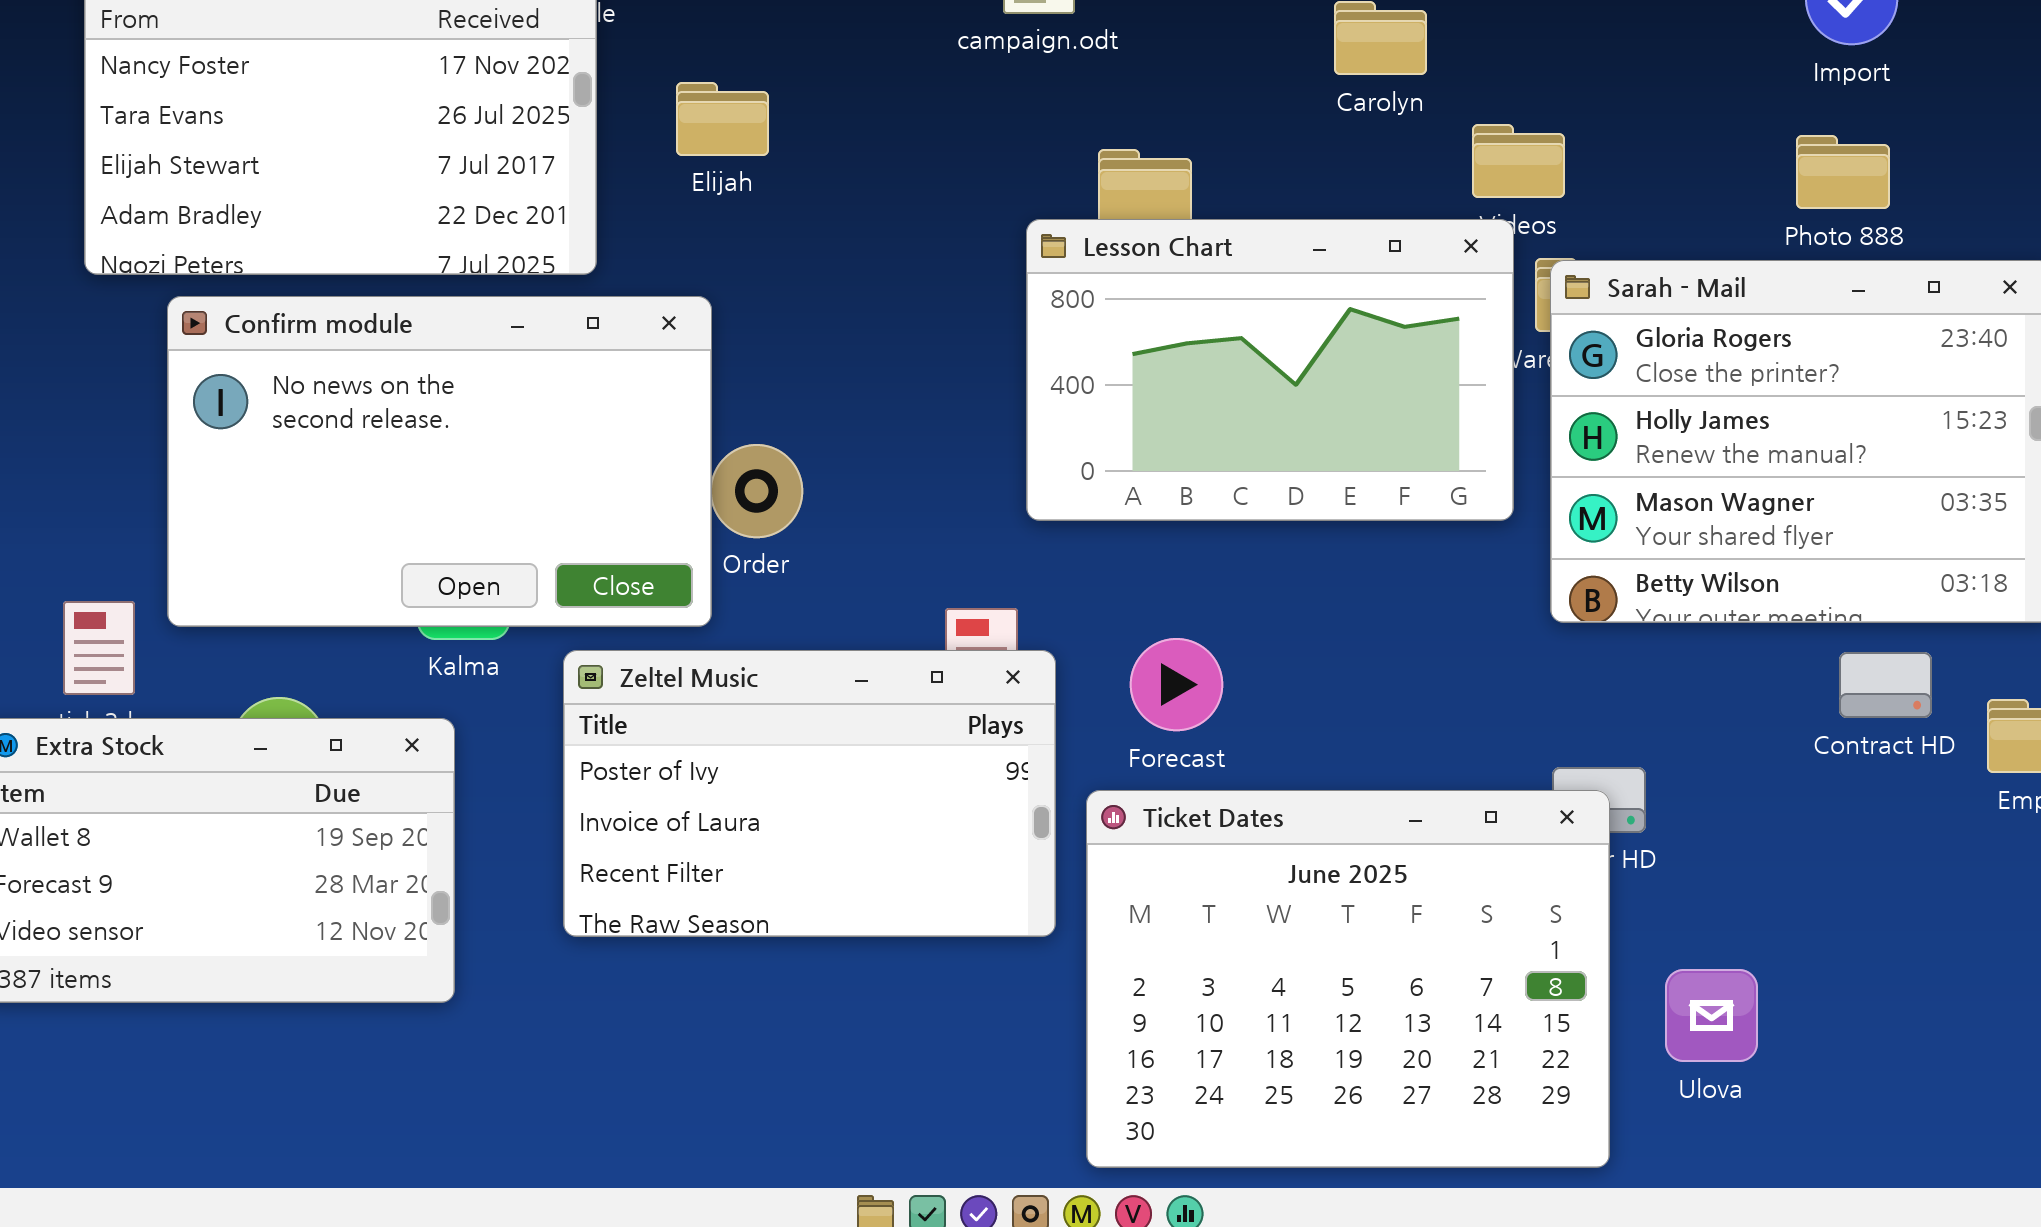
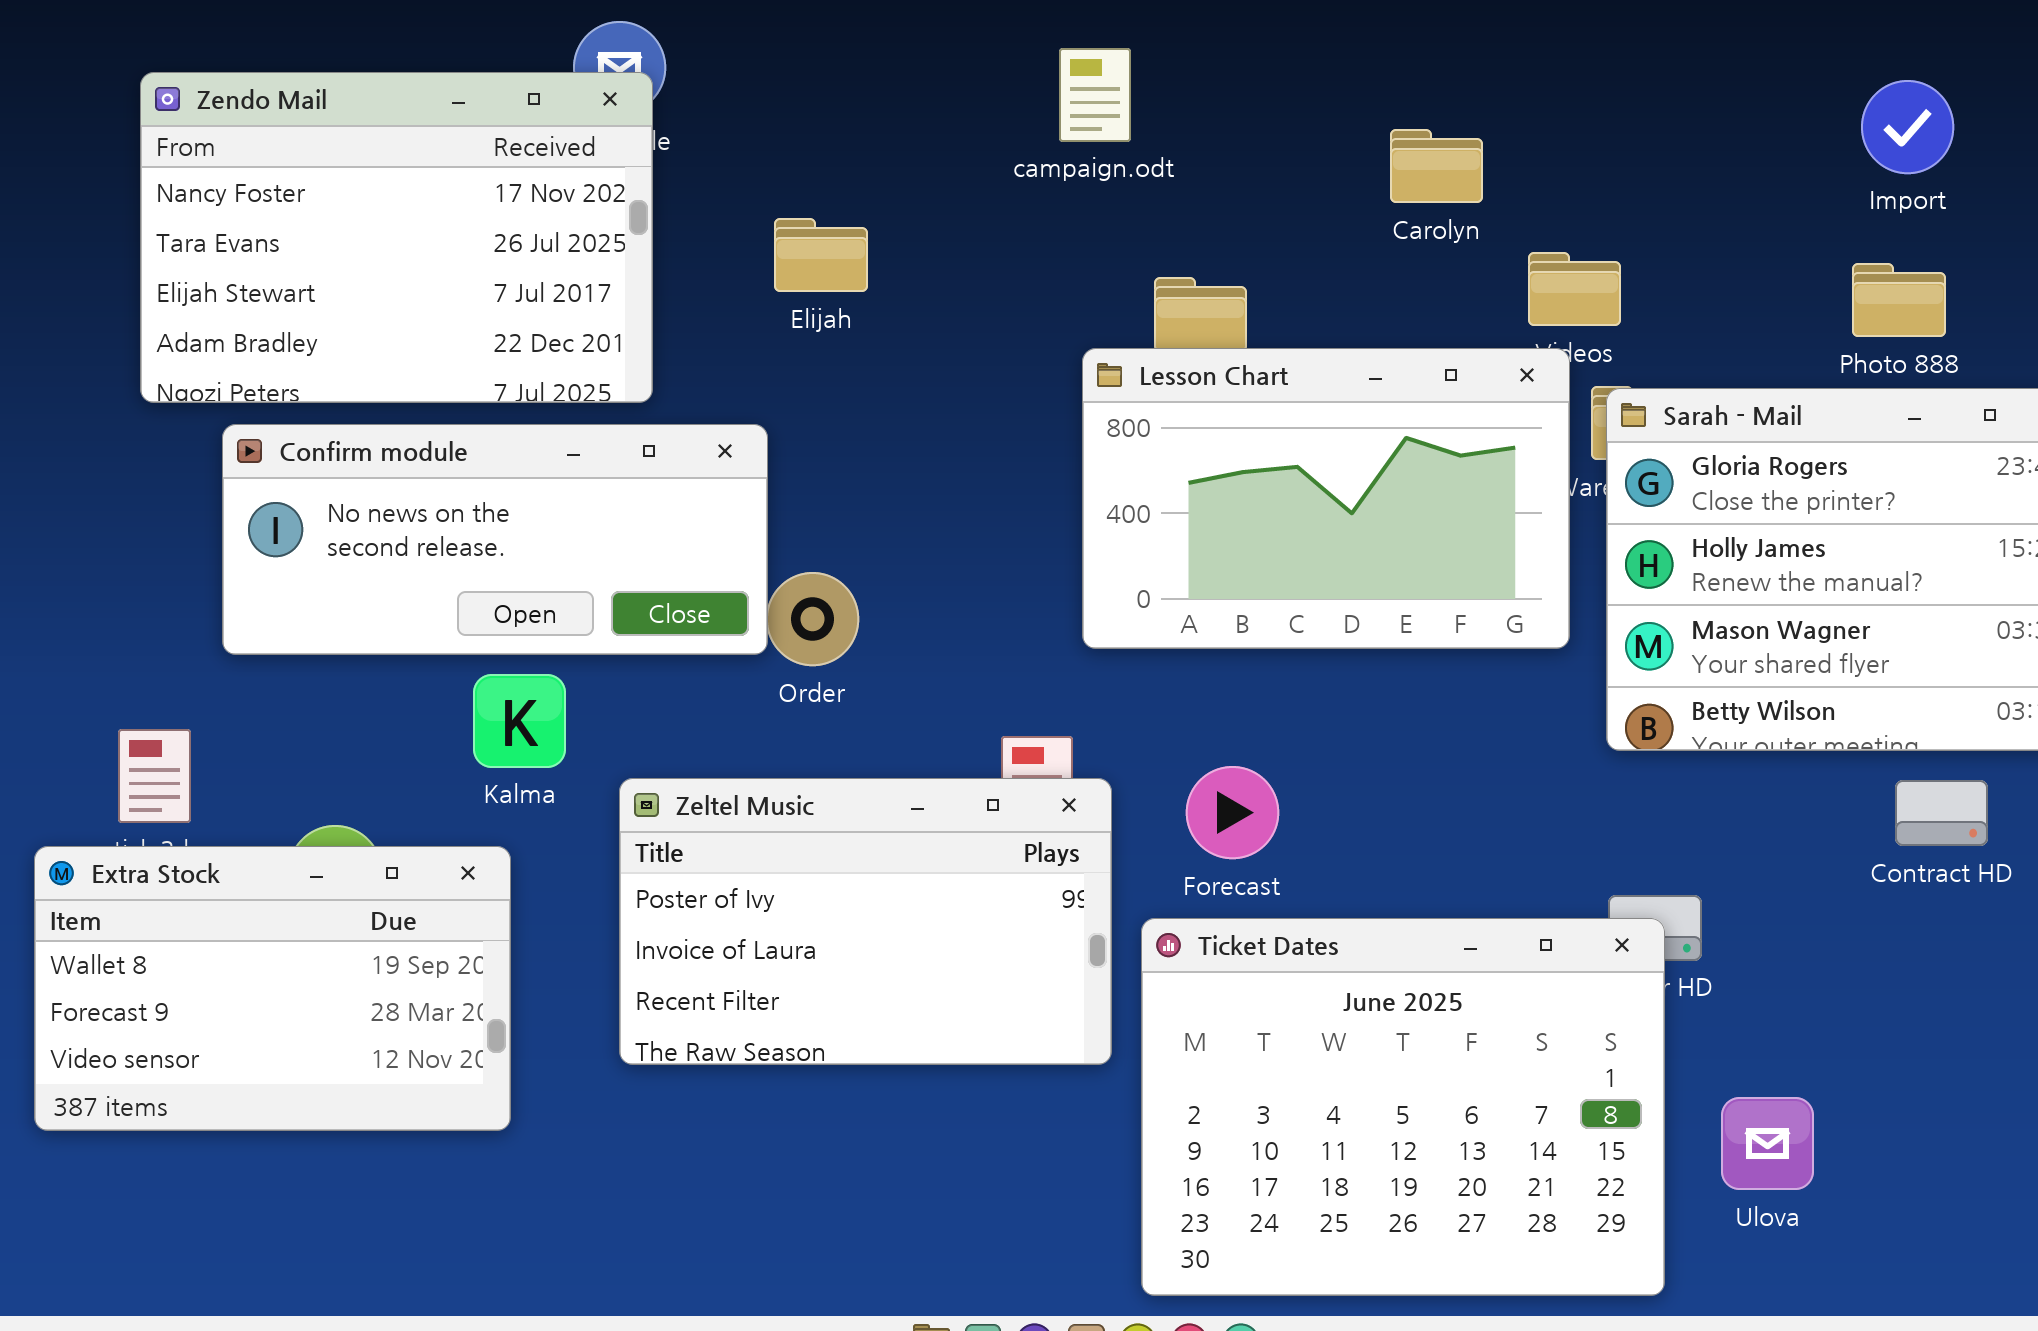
Elijah: [676,82,769,156] -> [774,218,868,292], moved
Confirm module: [167,296,712,627] -> [222,424,768,655], resized

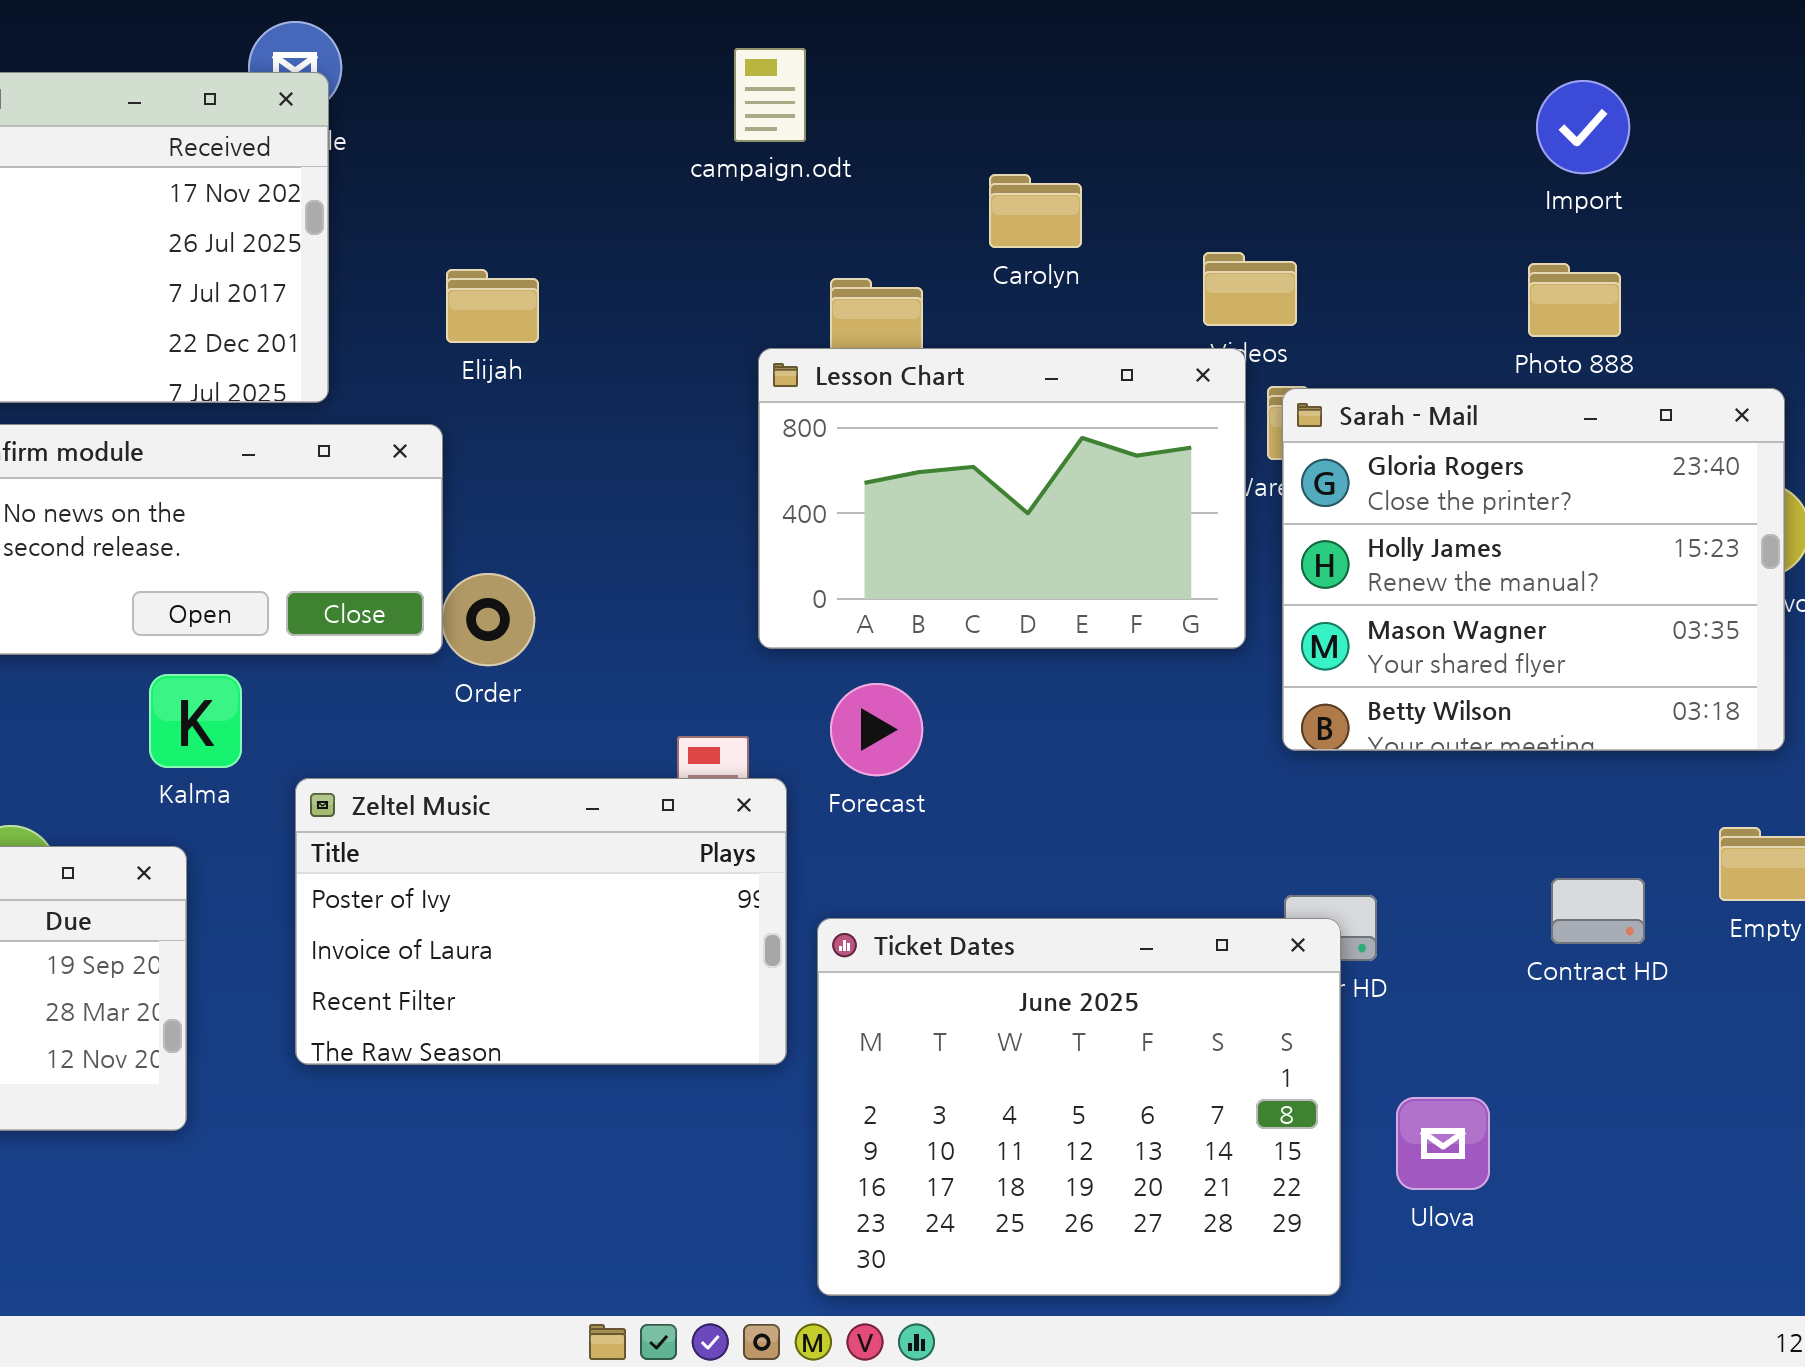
Carolyn: [1390,129,1483,203] -> [989,174,1082,248], moved
Elijah: [774,218,868,292] -> [446,269,539,343], moved
Forecast: [1186,766,1279,859] -> [830,683,923,776], moved
Contract HD: [1895,780,1988,846] -> [1551,878,1645,944], moved

